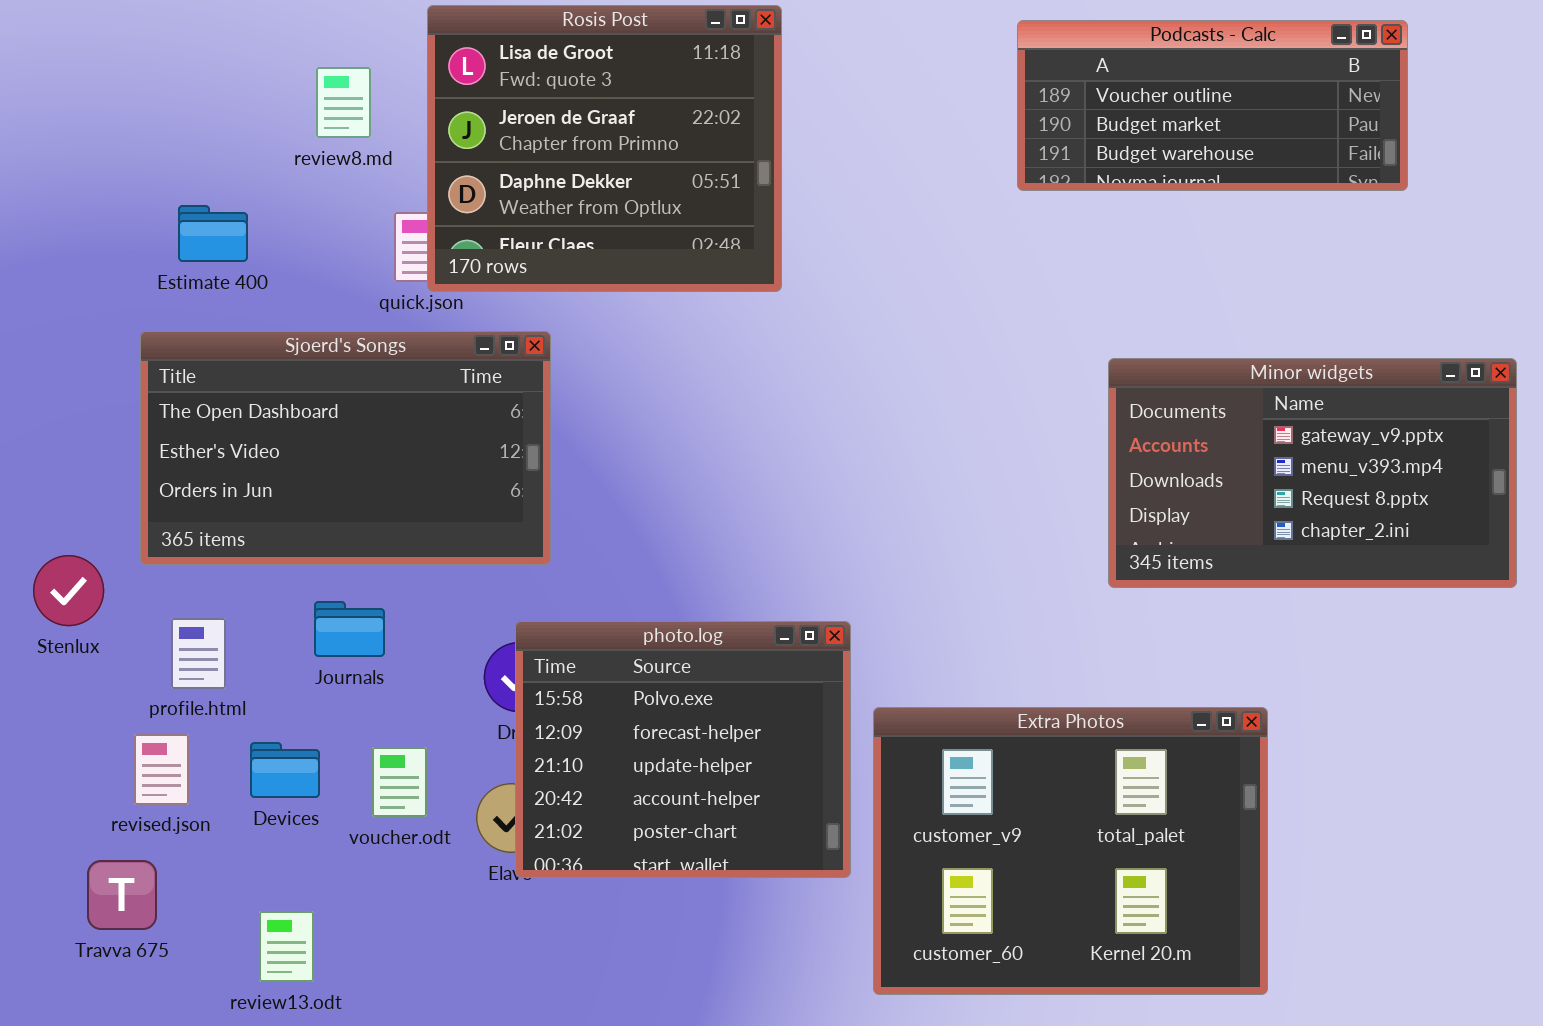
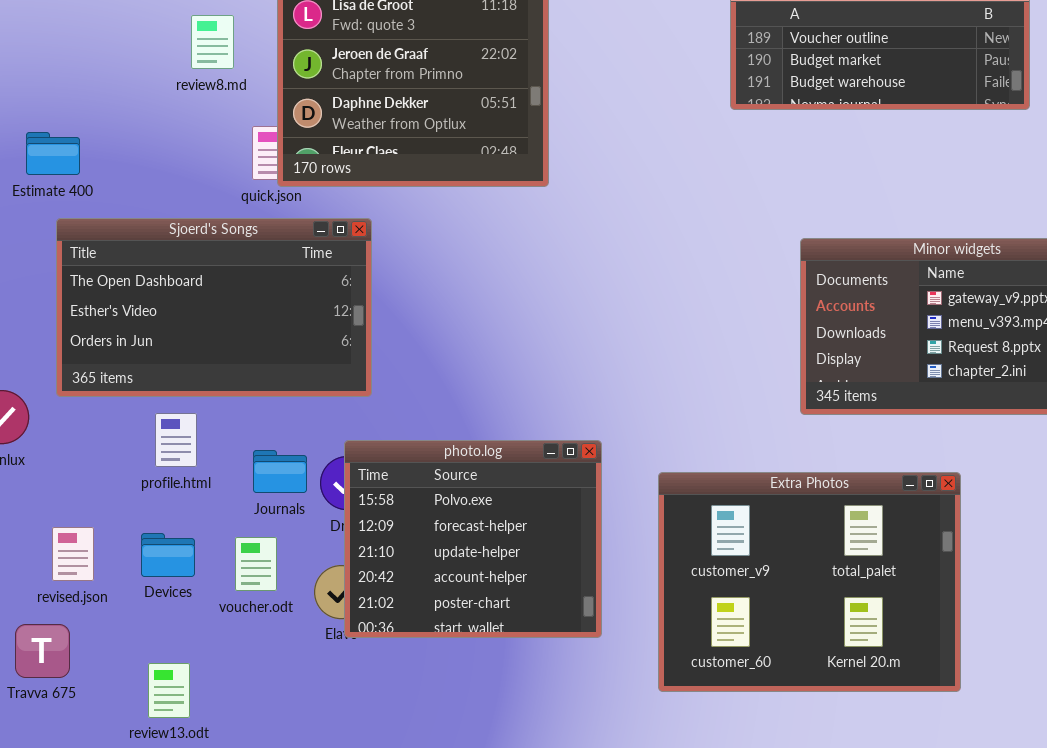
Estimate 400: [178,205,248,262] -> [26,132,80,175], moved
Journals: [314,601,385,657] -> [253,450,307,493], moved
profile.html: [171,618,226,689] -> [155,413,197,467], moved
Extra Photos: [873,707,1268,995] -> [658,472,961,692], moved

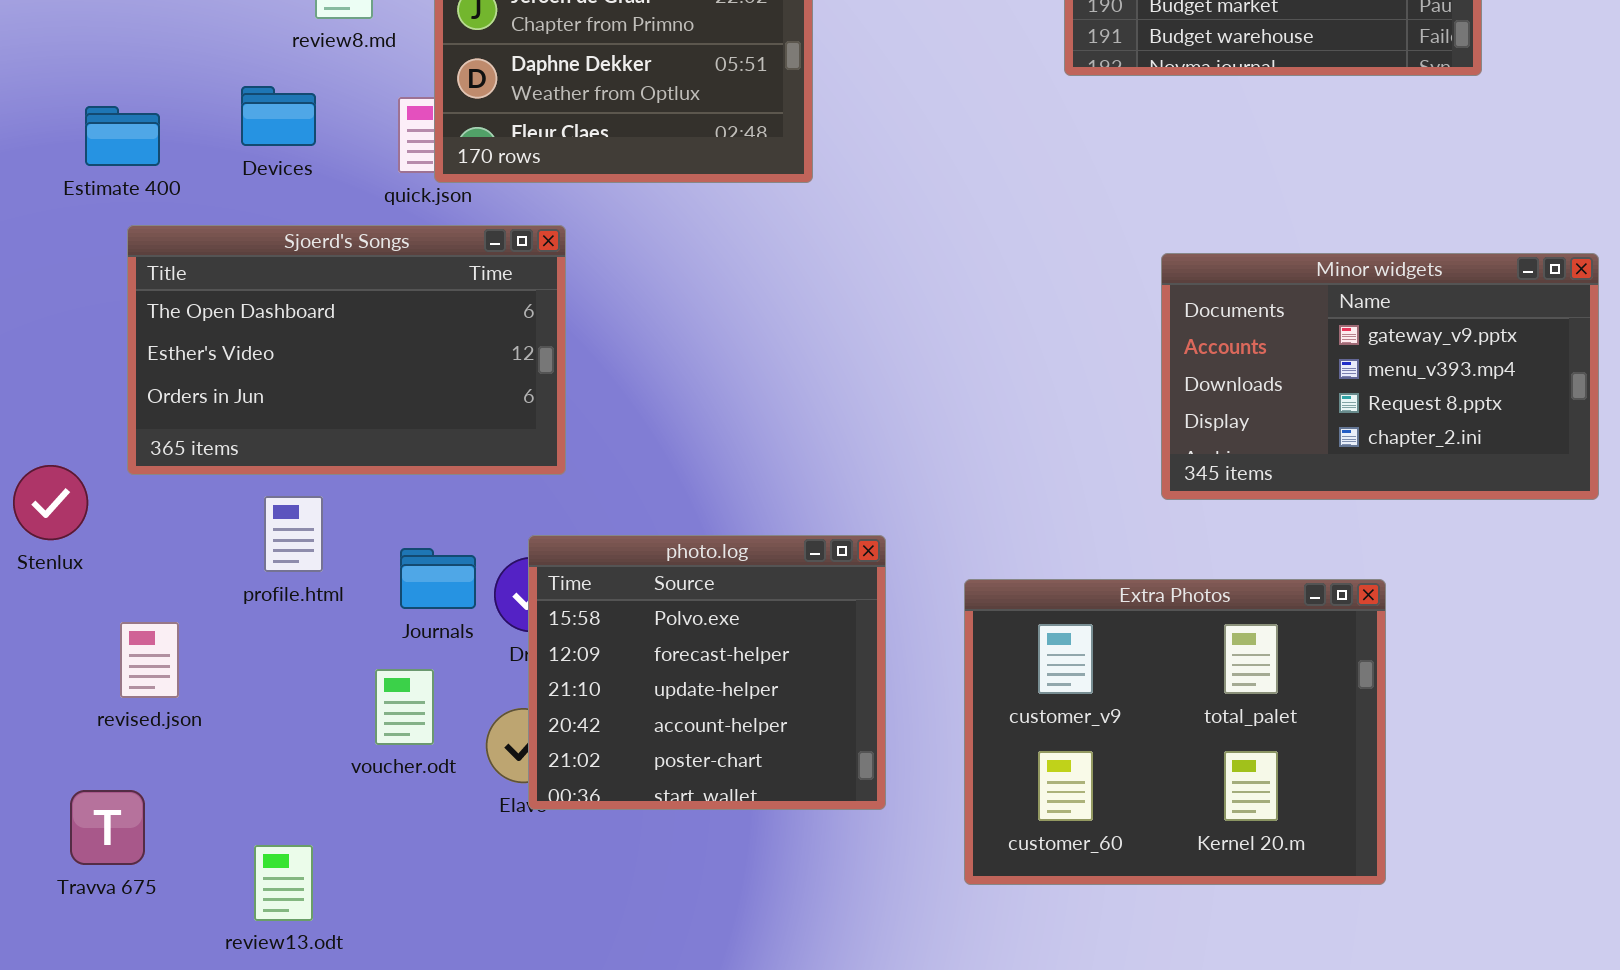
revised.json: [52,527,94,581] -> [120,622,179,698], moved
Devices: [141,533,195,577] -> [241,86,316,146], moved

